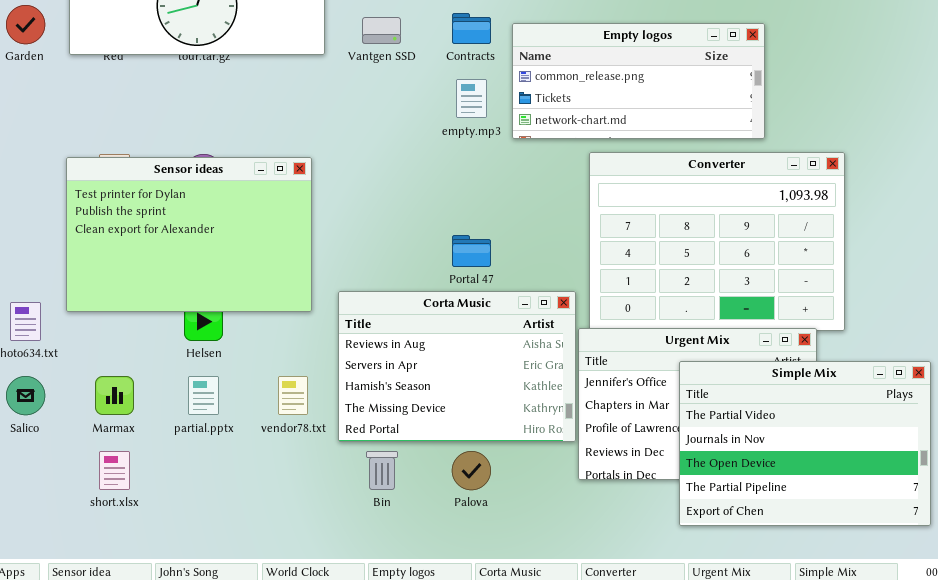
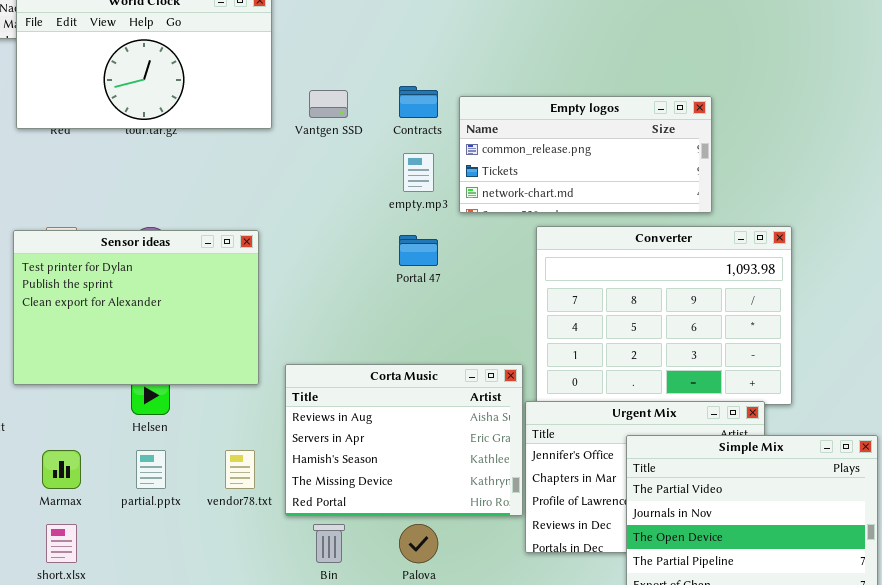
Portal 47: [452,235,491,267] -> [399,235,438,266], moved

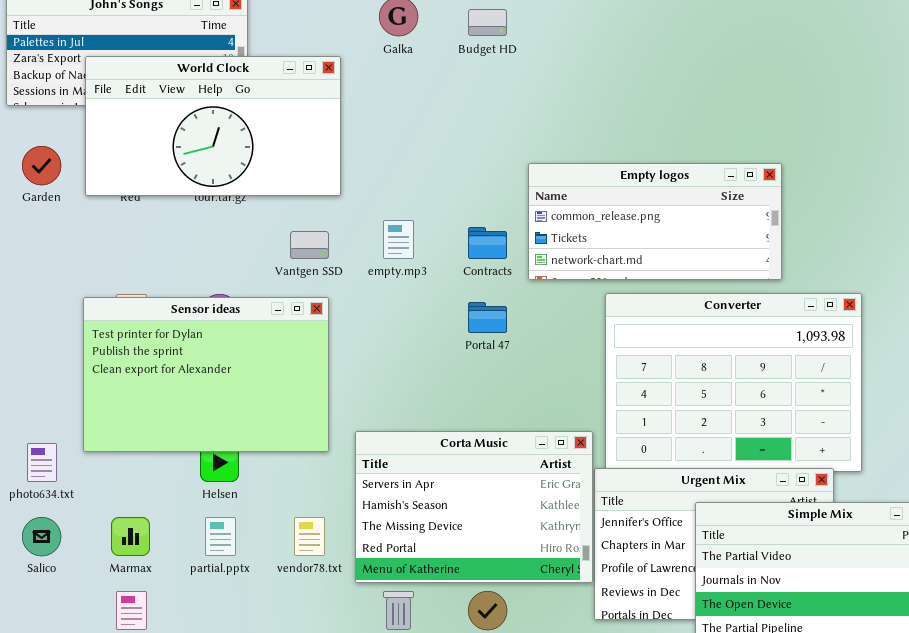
Contracts: [399,86,438,118] -> [468,227,507,259], moved
Vantgen SSD: [309,90,348,118] -> [290,231,329,259], moved
empty.mp3: [403,153,434,192] -> [383,220,414,259], moved
Corta Music: [285,364,523,516] -> [355,431,593,583], scrolled down 1 row

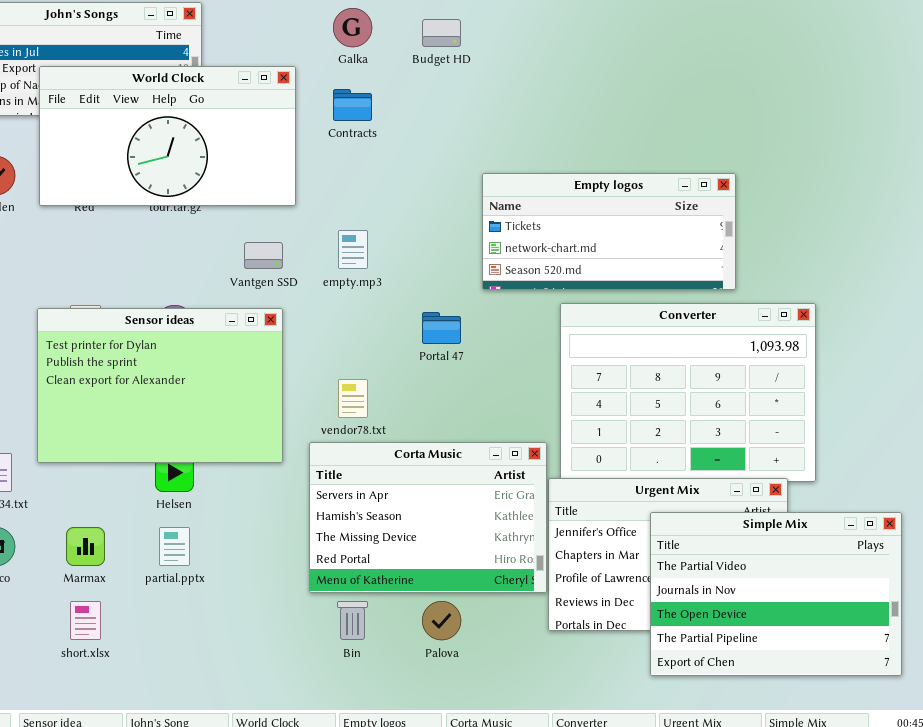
Empty logos: [528,163,782,280] -> [482,173,736,290], scrolled down 1 row
Contracts: [468,227,507,259] -> [333,89,372,121], moved
vendor78.txt: [294,517,325,556] -> [338,379,368,418], moved

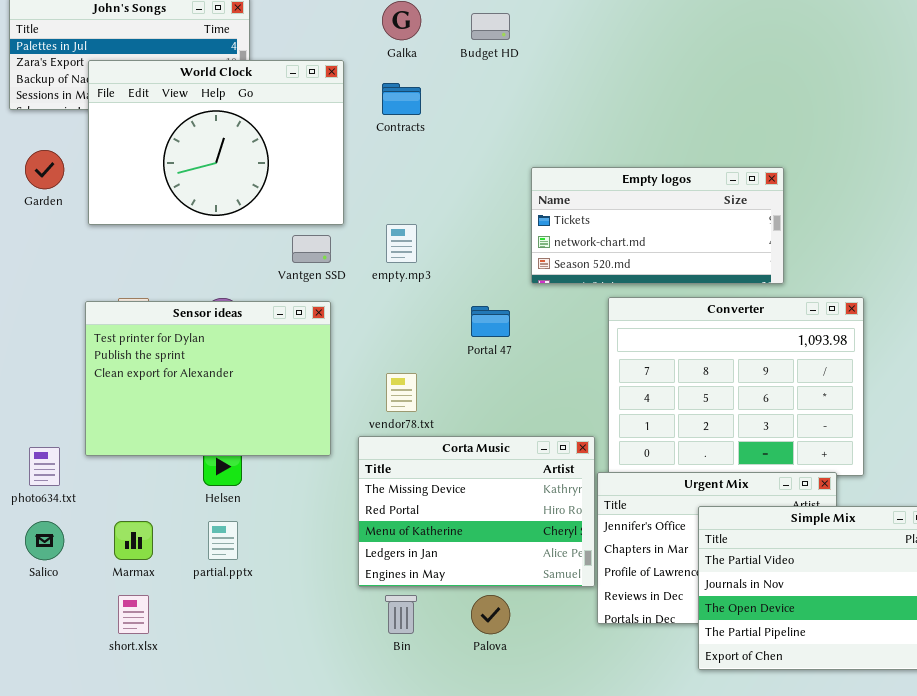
World Clock: [39,66,296,206] -> [88,60,344,225], resized
Corta Music: [309,442,547,593] -> [358,436,595,587], scrolled down 2 rows

